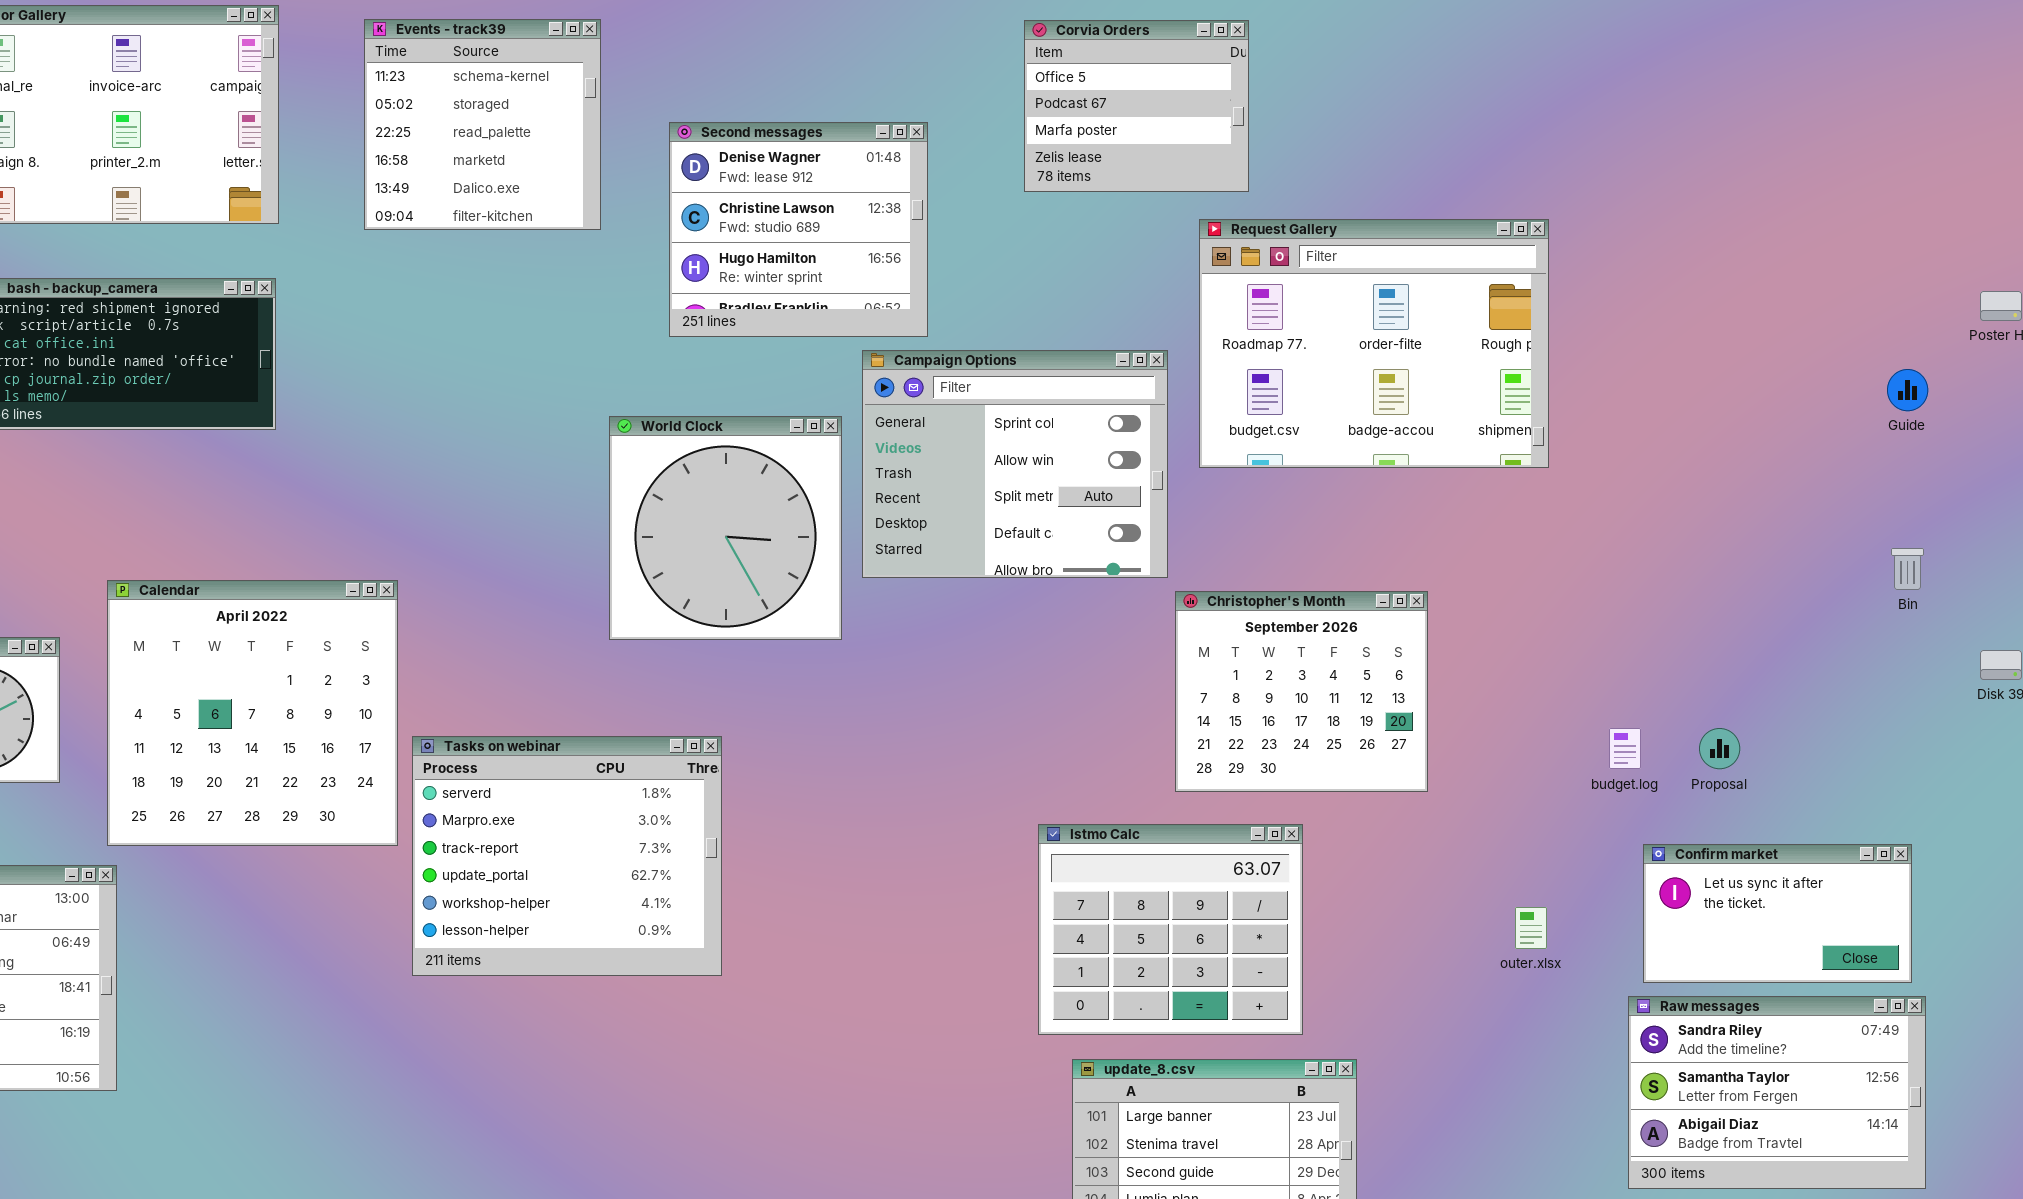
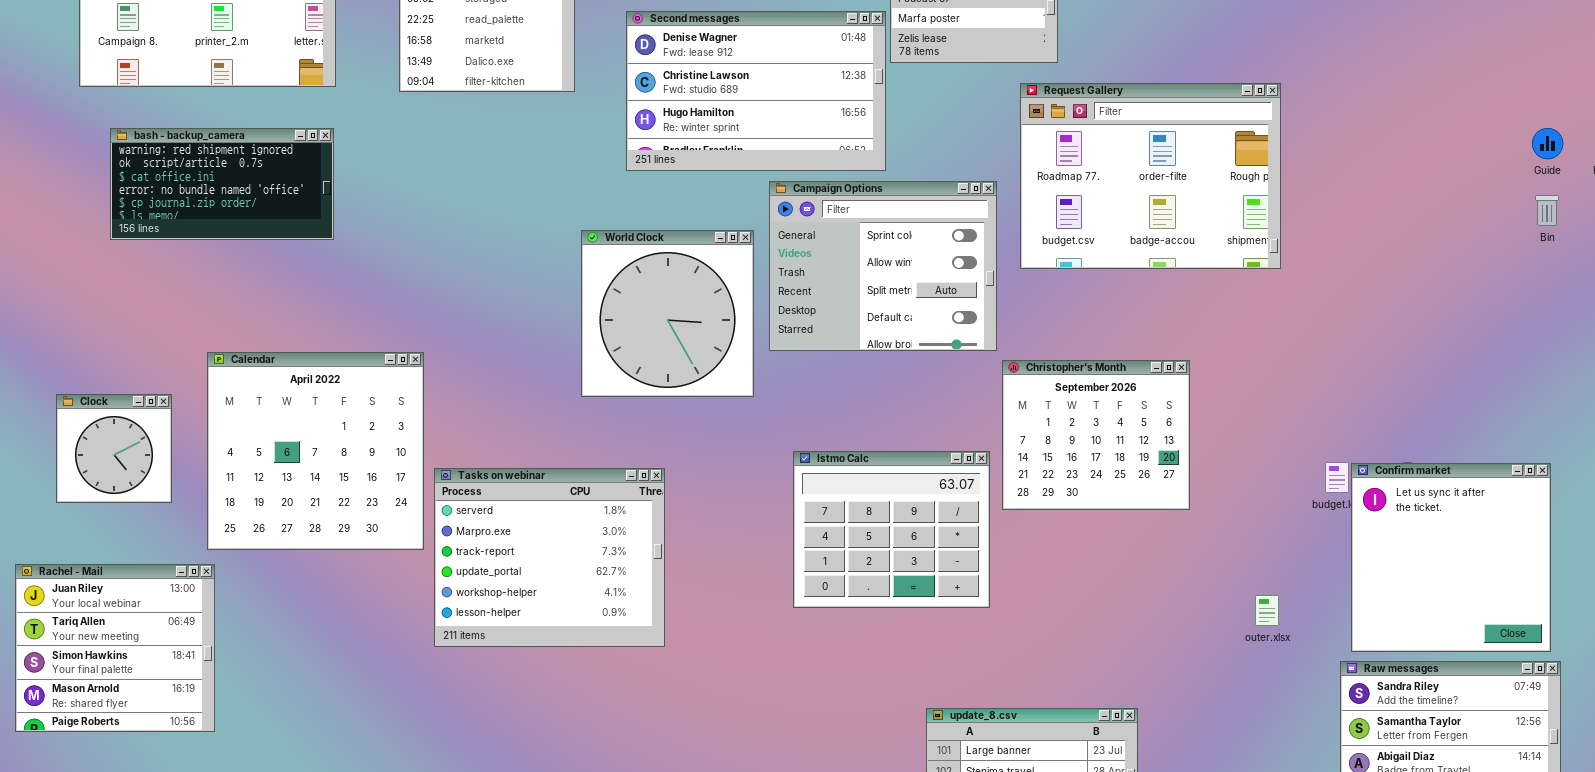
Second messages: [669,122,928,337] -> [626,11,886,171], resized
Guide: [1887,369,1928,411] -> [1532,128,1563,159], moved
Bin: [1891,548,1924,590] -> [1535,195,1559,226], moved
Istmo Calc: [1038,824,1303,1035] -> [793,451,990,608], moved
Confirm market: [1643,844,1912,983] -> [1351,463,1551,652], resized

